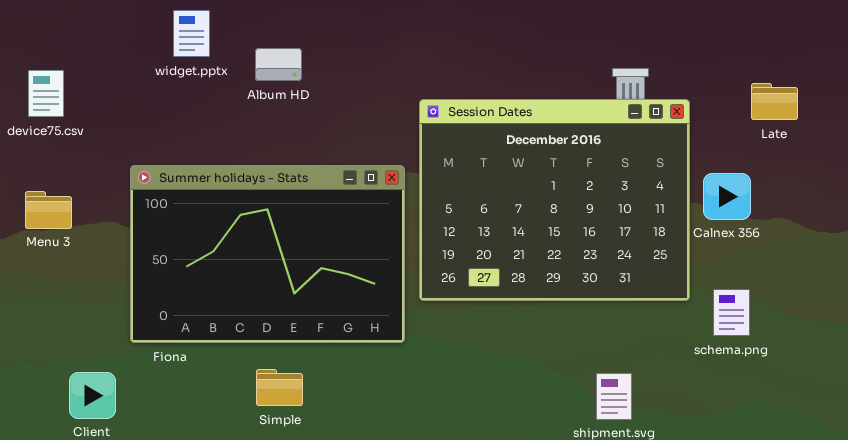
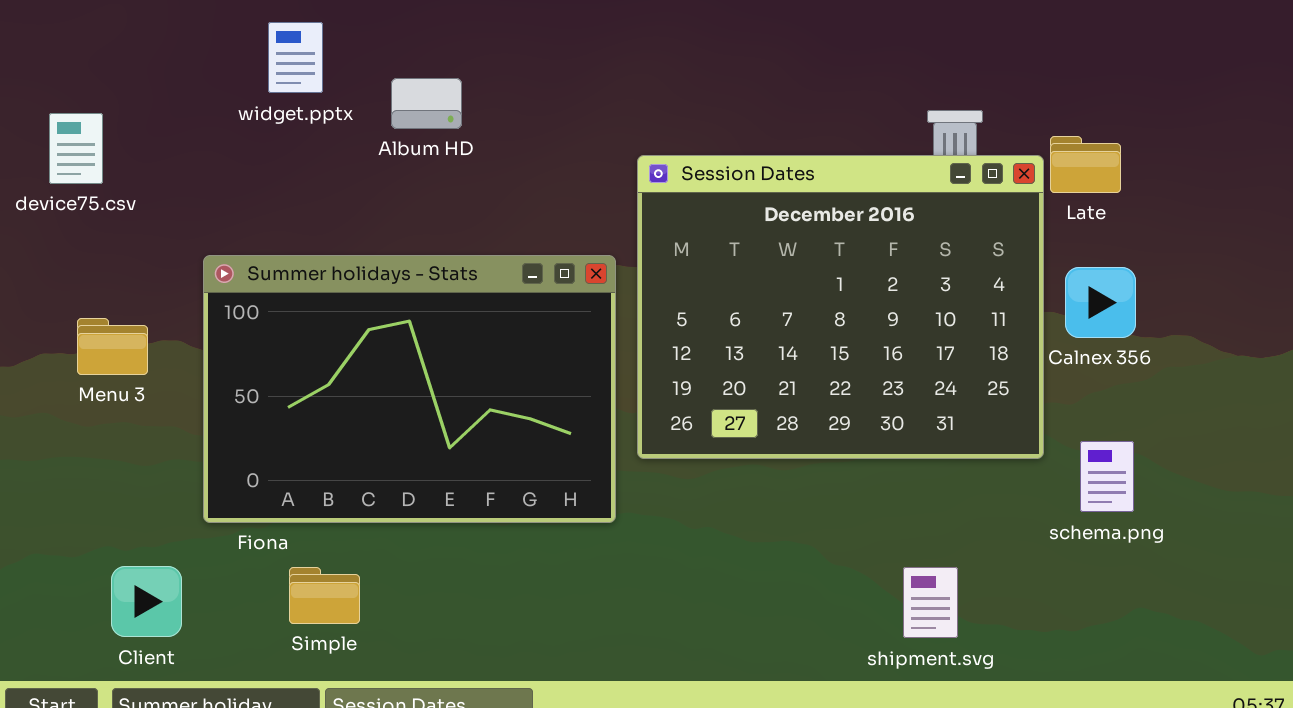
Late: [751,83,798,120] -> [1050,136,1121,193], moved
Menu 3: [25,191,72,229] -> [77,318,148,375], moved
Simple: [256,369,303,406] -> [289,567,360,624], moved

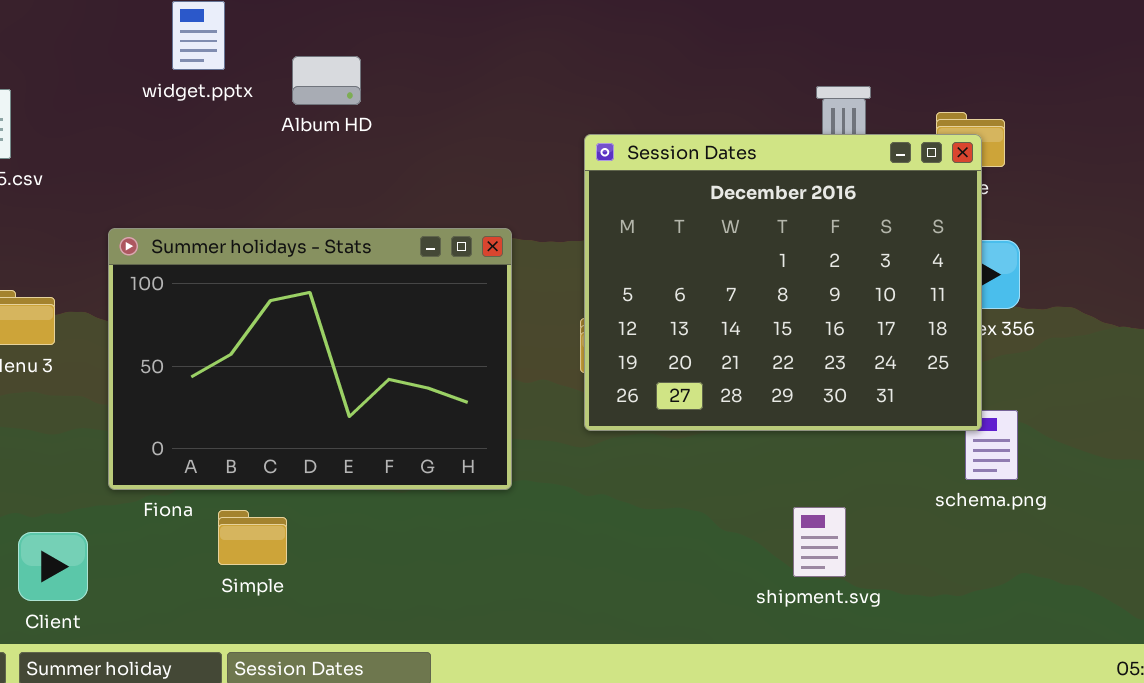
Session Dates: [637,155,1044,459] -> [584,134,982,431], moved
Simple: [289,567,360,624] -> [218,510,287,565], moved
shipment.svg: [903,567,958,638] -> [793,507,846,577], moved

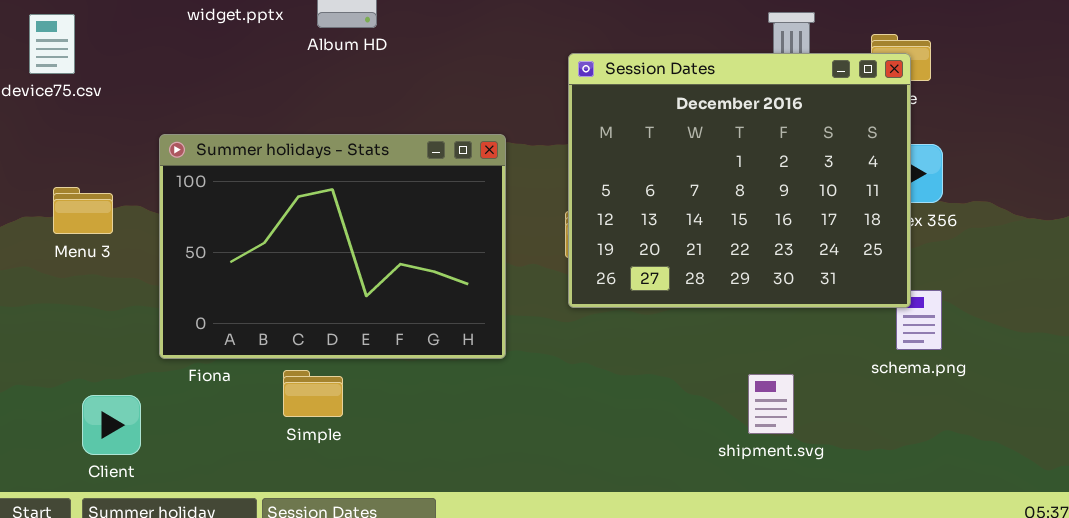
Simple: [218,510,287,565] -> [283,370,343,417], moved

